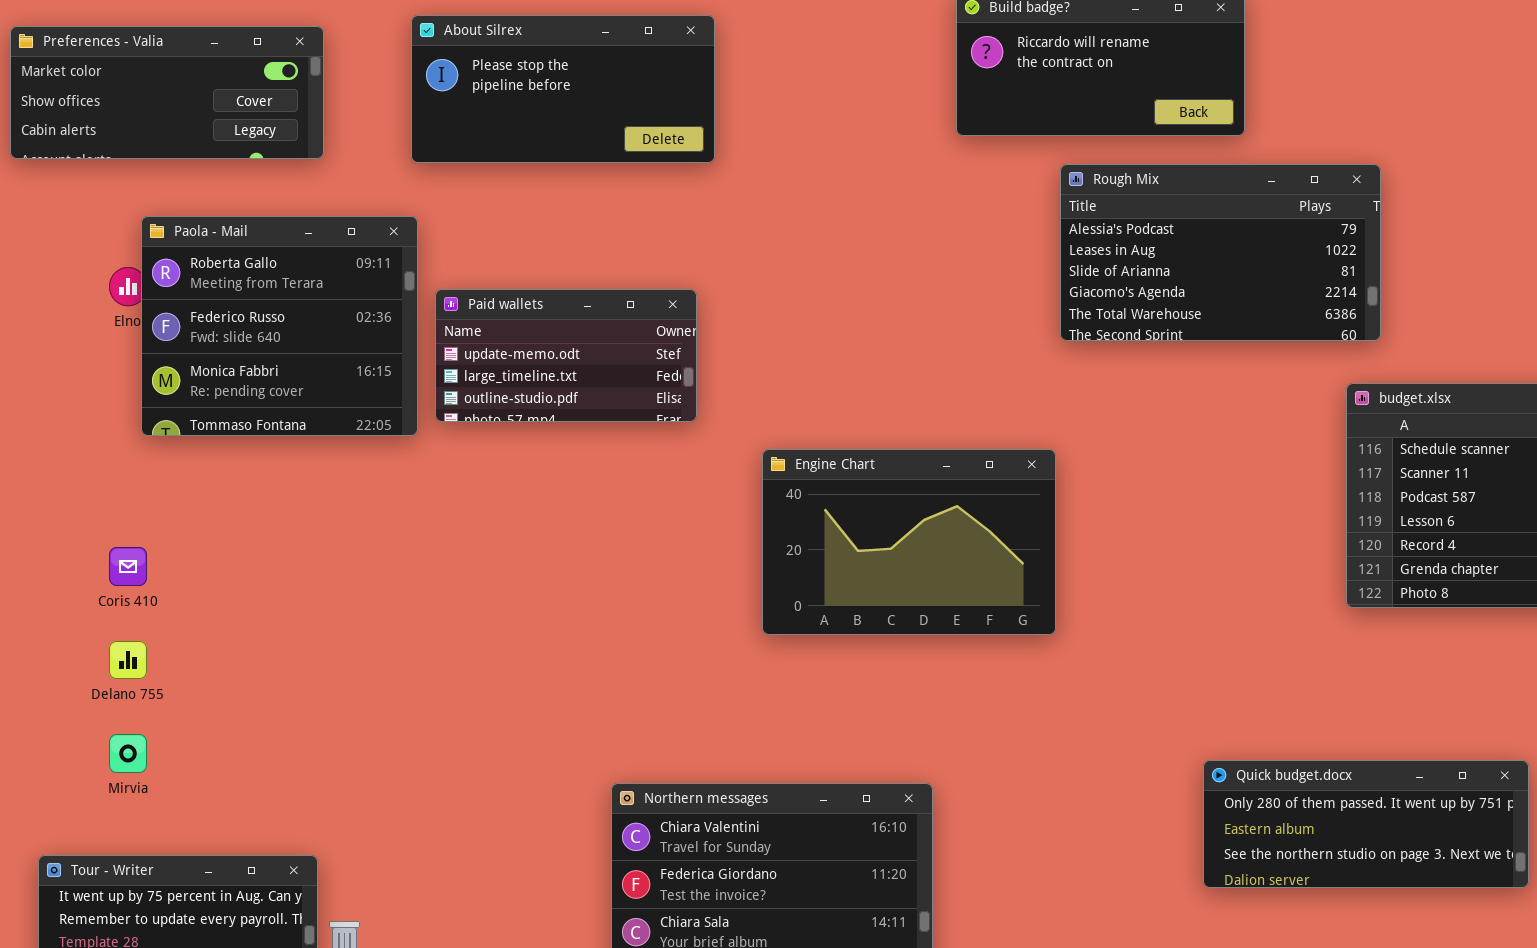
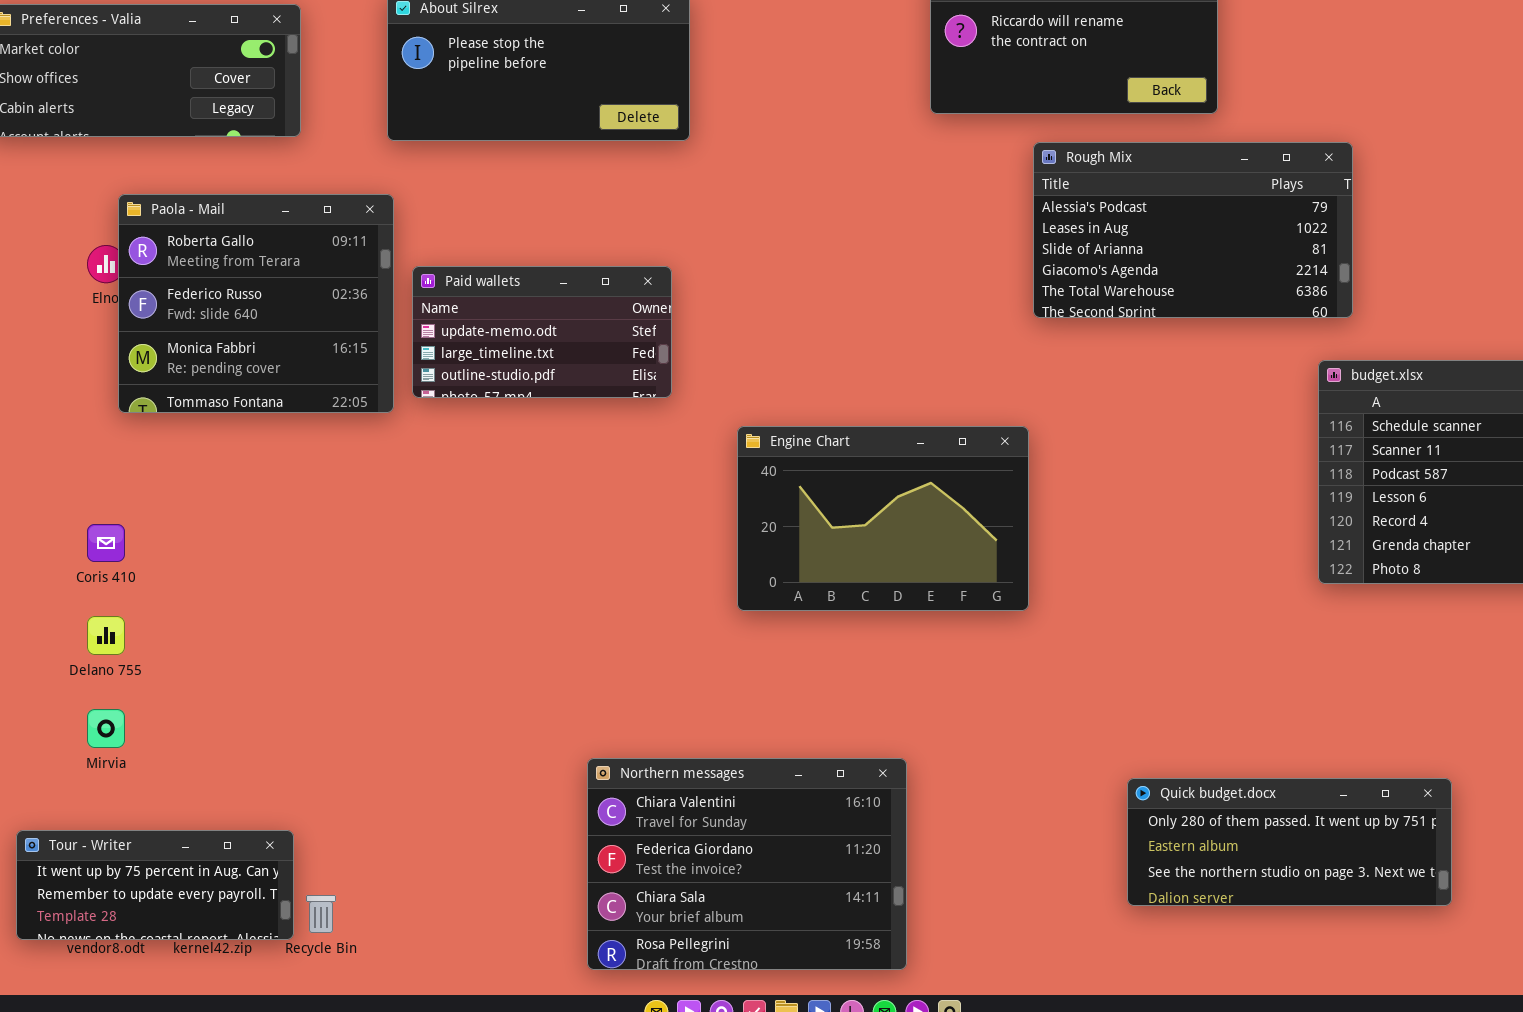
Quick budget.docx: [1203,760,1529,888] -> [1127,778,1452,906], moved

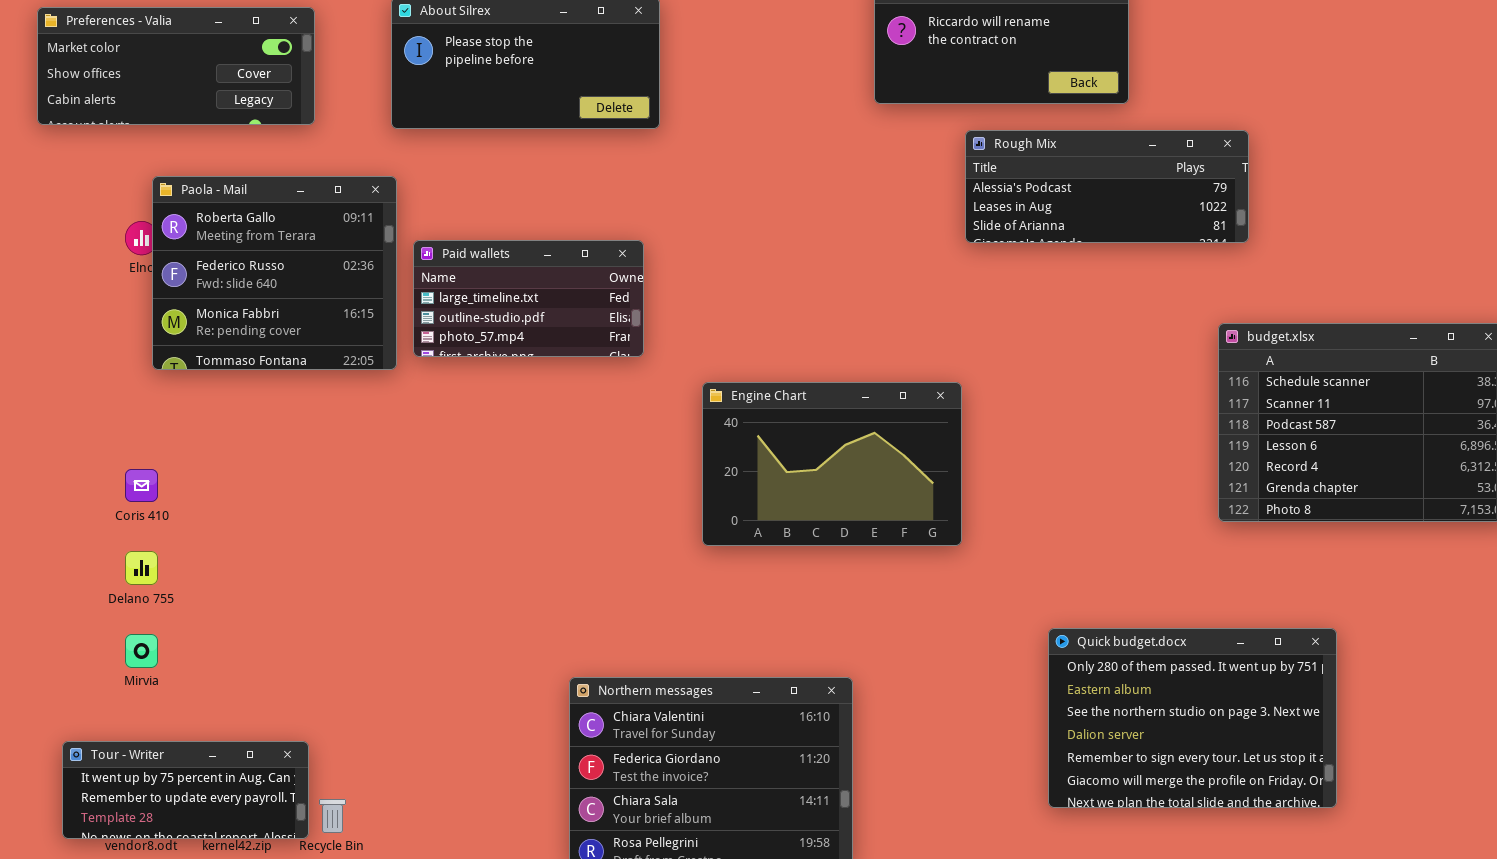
Rough Mix: [1033,142,1353,318] -> [965,130,1249,243], resized
Paid wallets: [412,266,672,398] -> [413,240,644,357], scrolled down 1 row
Quick budget.docx: [1127,778,1452,906] -> [1048,628,1337,808], resized

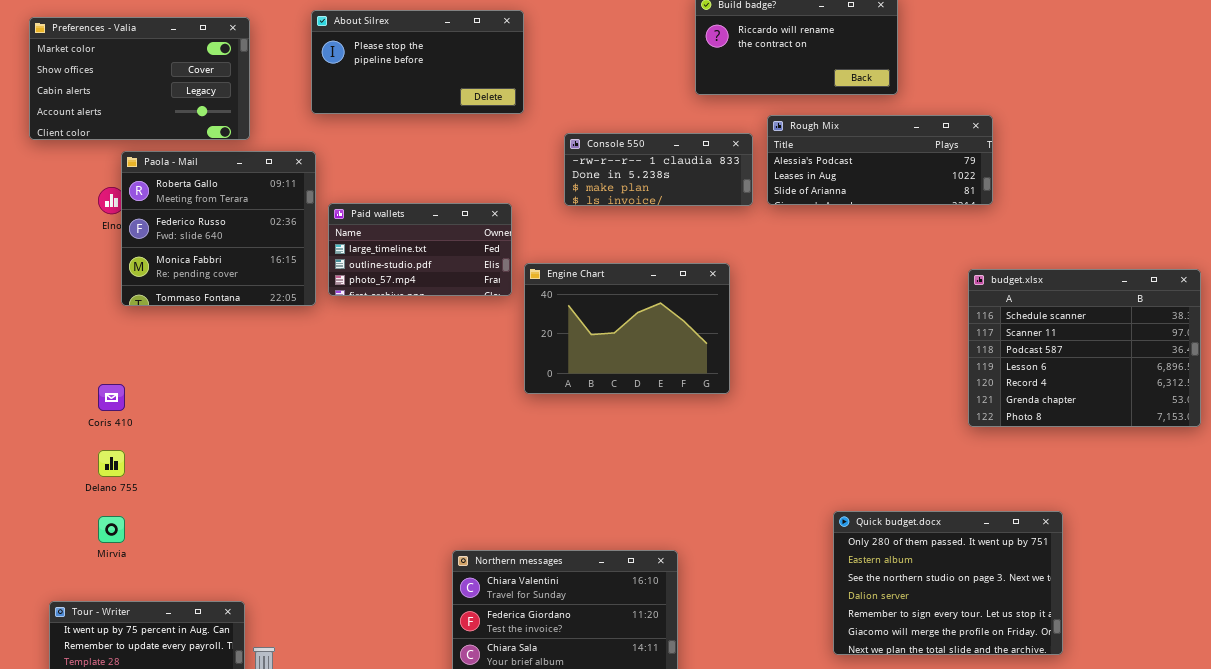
Preferences - Valia: [37,7,315,125] -> [29,17,250,140], resized
Console 550: none -> [564,133,753,206], opened
Engine Chart: [702,382,962,546] -> [524,263,730,394], moved

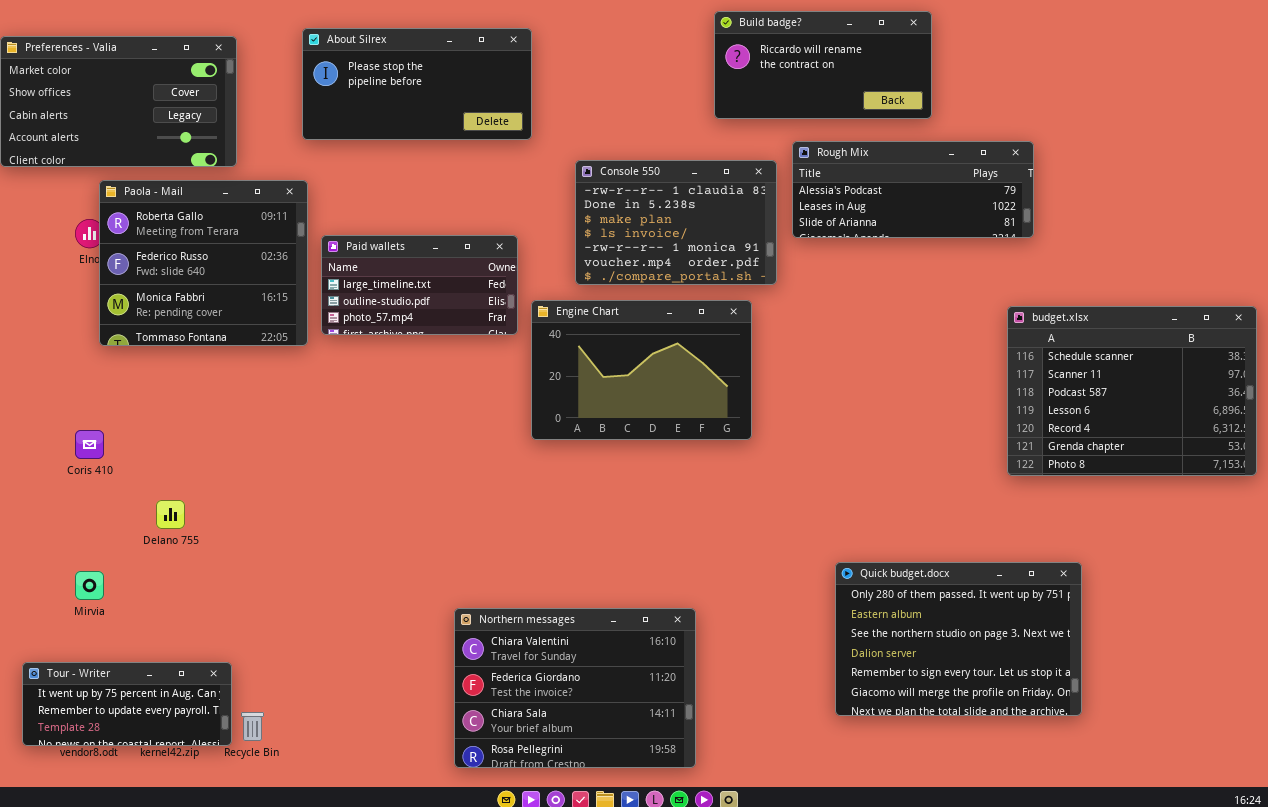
Console 550: [564,133,753,206] -> [575,160,777,285], resized
Delano 755: [98,450,125,477] -> [156,500,185,529], moved
Quick budget.docx: [833,511,1063,655] -> [835,562,1082,716], moved

